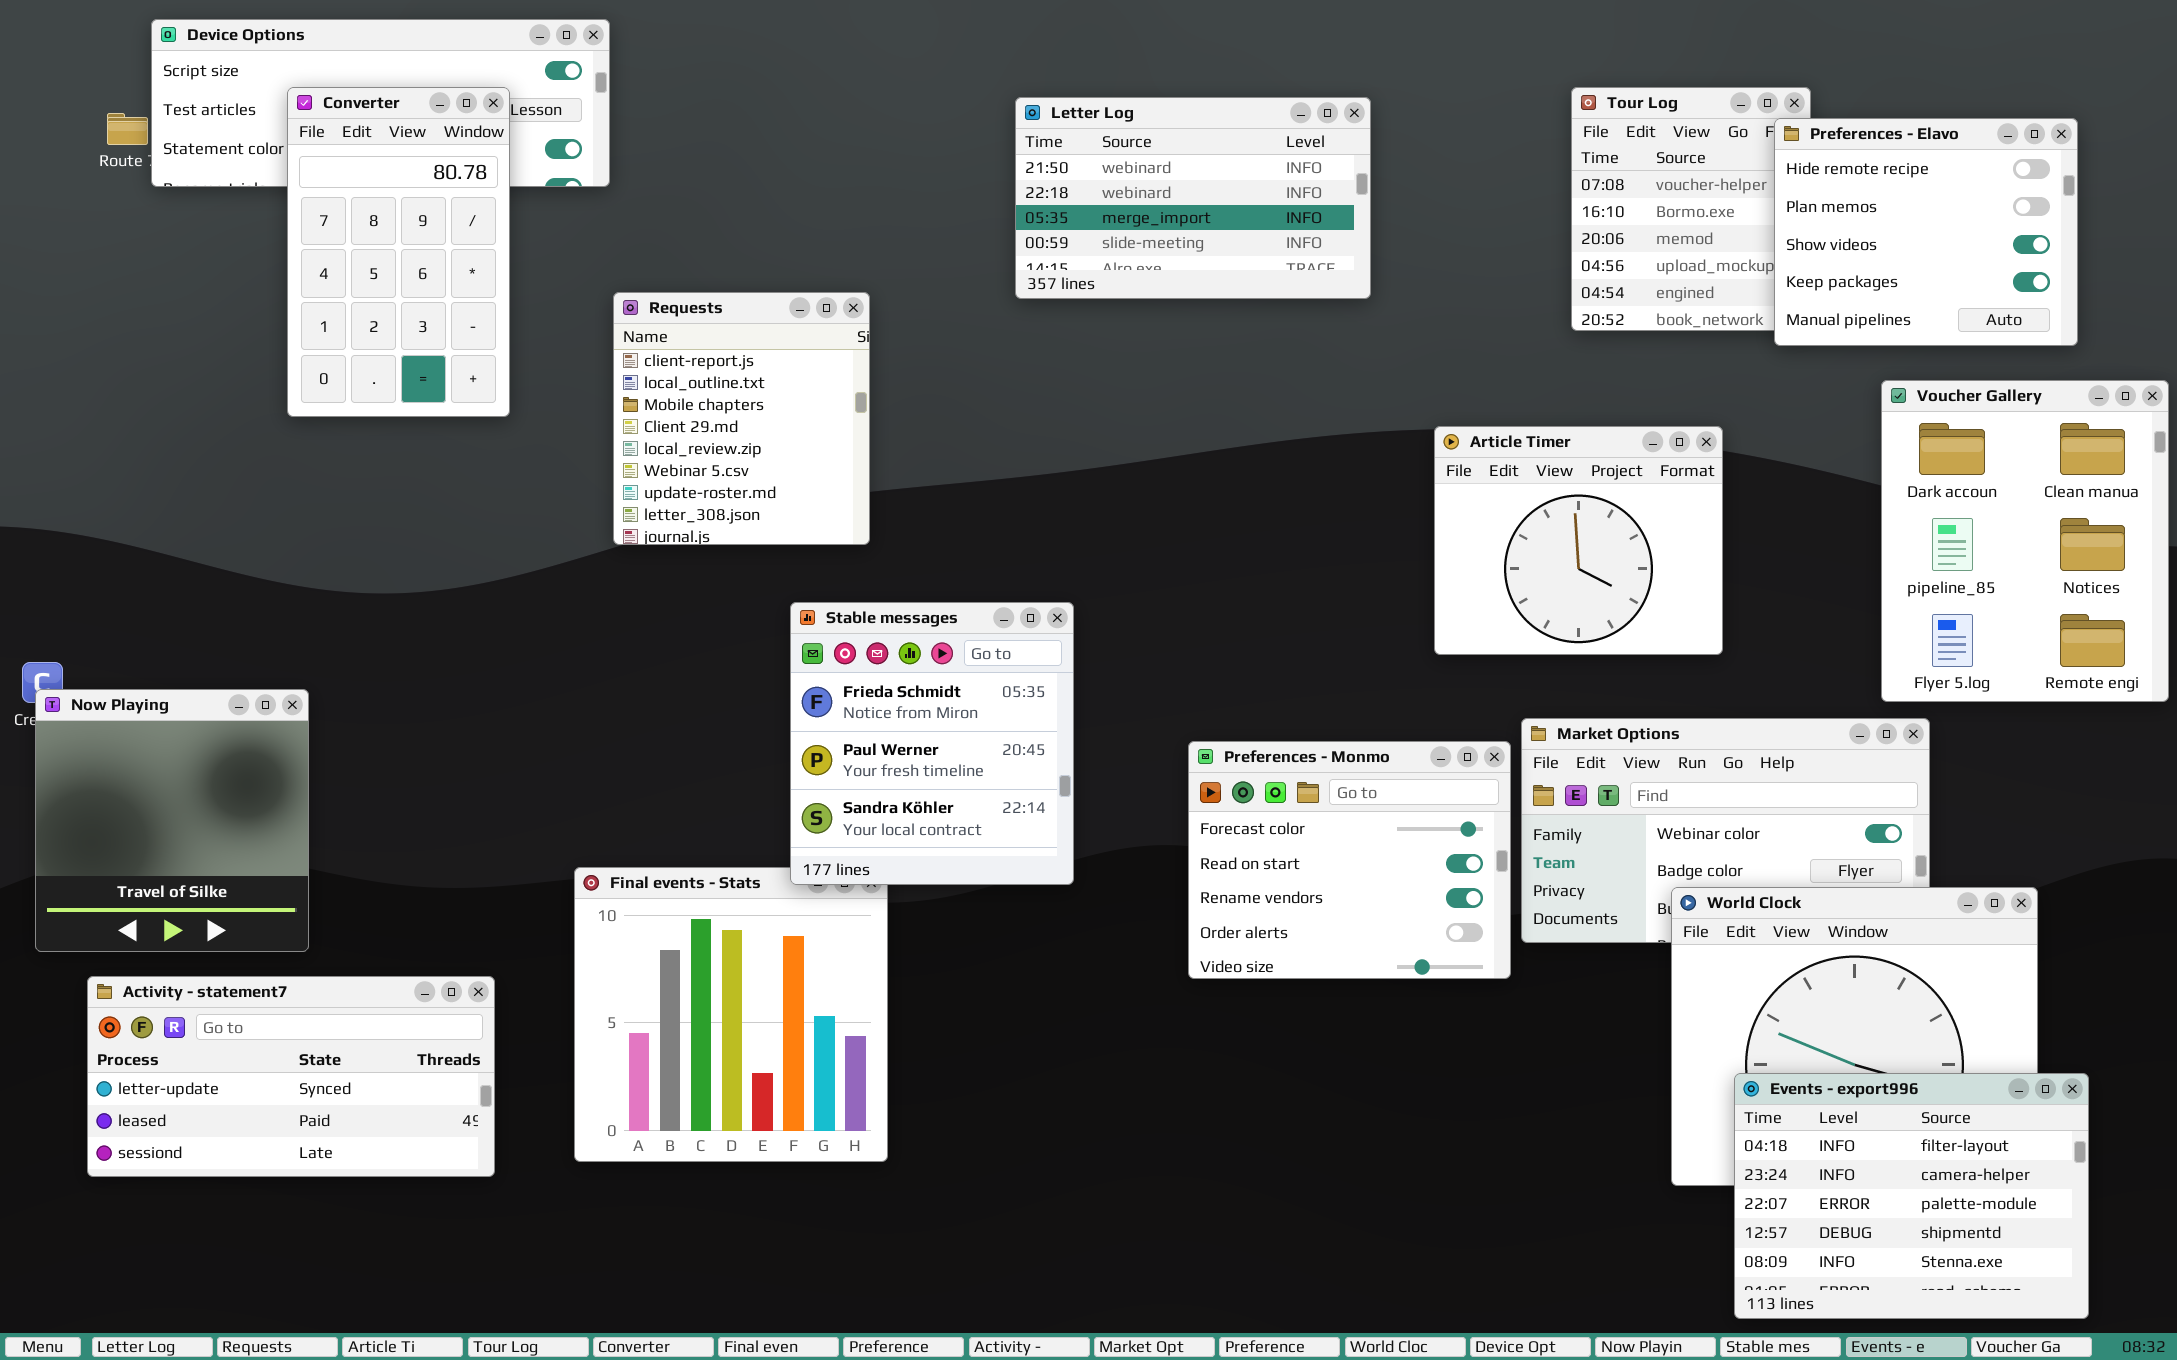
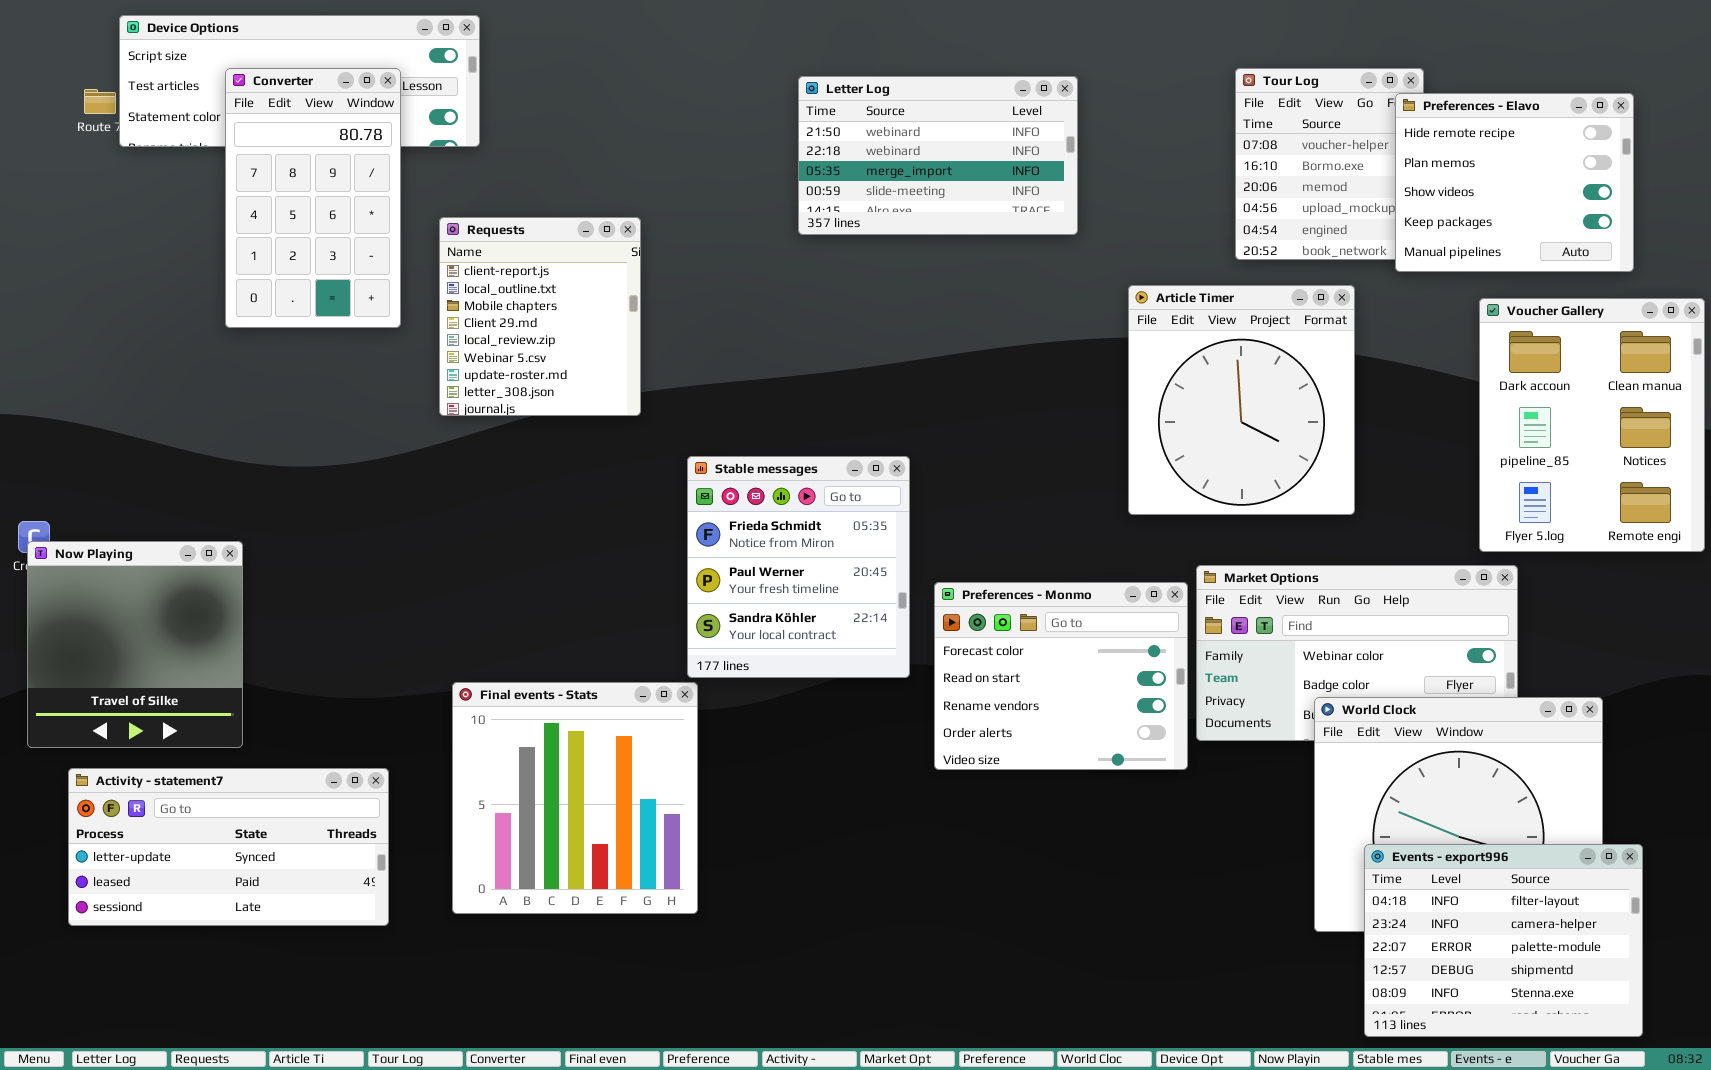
Requests: [613,292,870,545] -> [439,217,641,416], moved
Article Timer: [1434,426,1723,655] -> [1128,285,1355,515], resized
Stable messages: [790,602,1074,885] -> [687,456,910,678], moved

